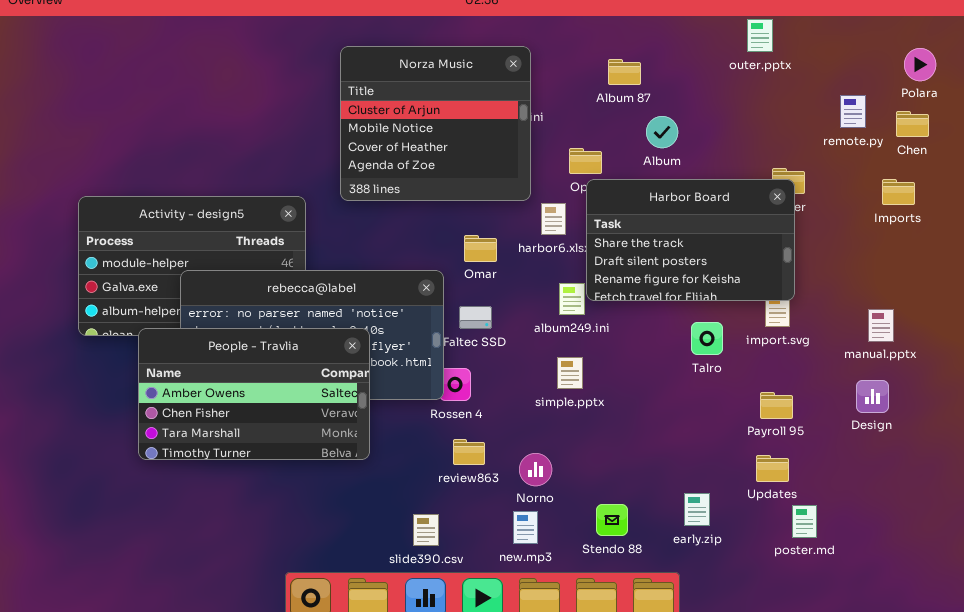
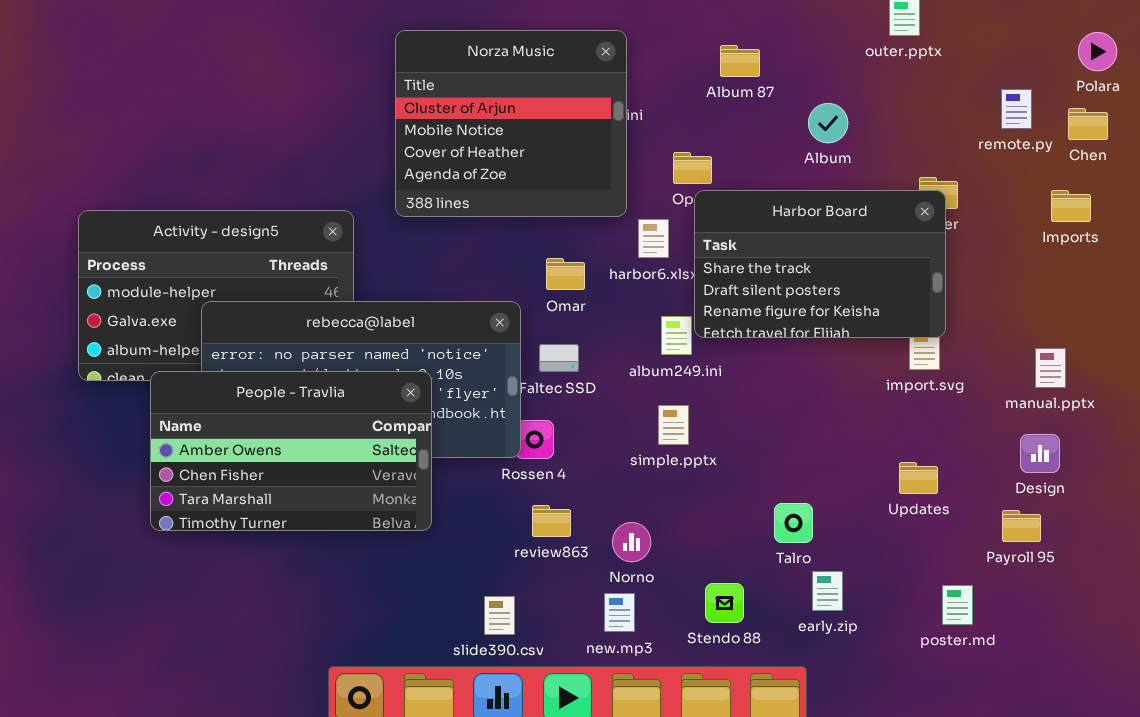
Album: [646,116,678,148] -> [808,103,848,143], moved
Talro: [691,322,723,355] -> [774,503,813,543], moved
Payroll 95: [760,392,793,419] -> [1002,510,1041,542], moved
Updates: [756,455,789,482] -> [899,462,938,494], moved

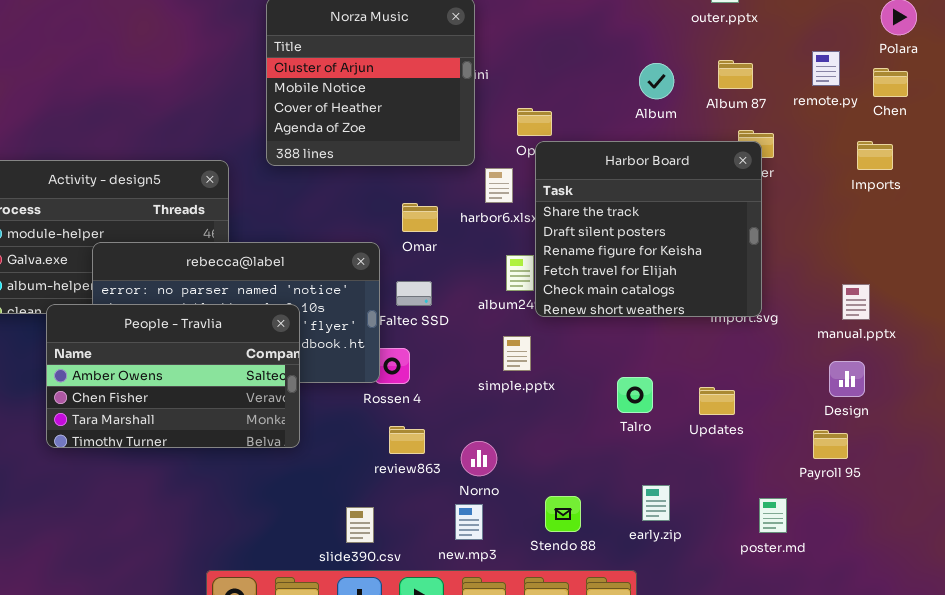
Album 87: [720,45,760,77] -> [718,60,753,89], moved
Harbor Board: [694,190,946,338] -> [535,141,762,317], resized
Updates: [899,462,938,494] -> [699,387,735,415], moved
Talro: [774,503,813,543] -> [617,377,653,413], moved

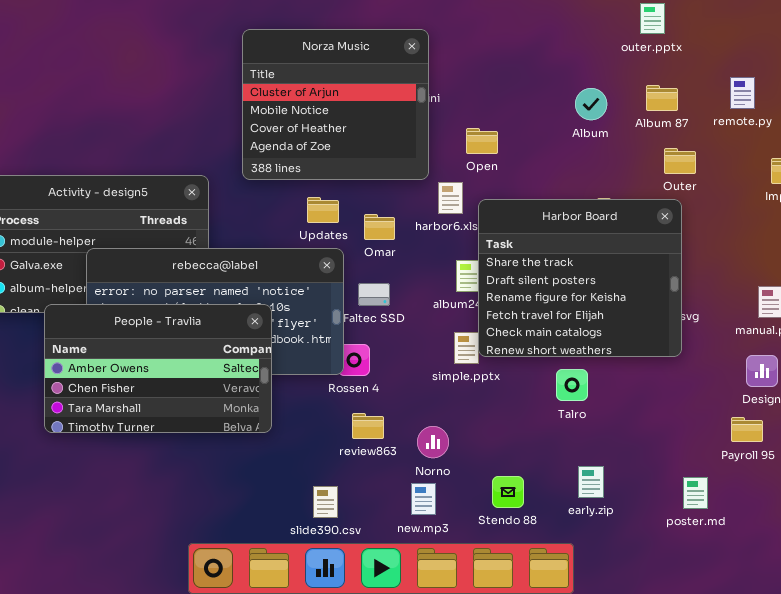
Harbor Board: [535,141,762,317] -> [478,199,682,357], moved
Updates: [699,387,735,415] -> [307,197,339,223], moved

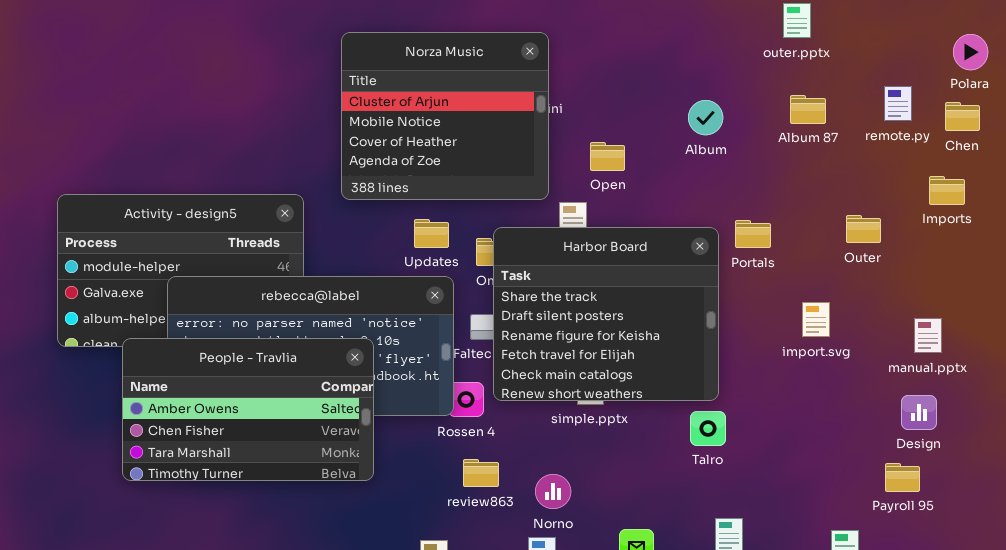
Album: [575,88,607,120] -> [688,100,723,135], moved
Outer: [664,148,696,174] -> [846,215,881,243], moved
Harbor Board: [478,199,682,357] -> [493,227,719,401], moved

